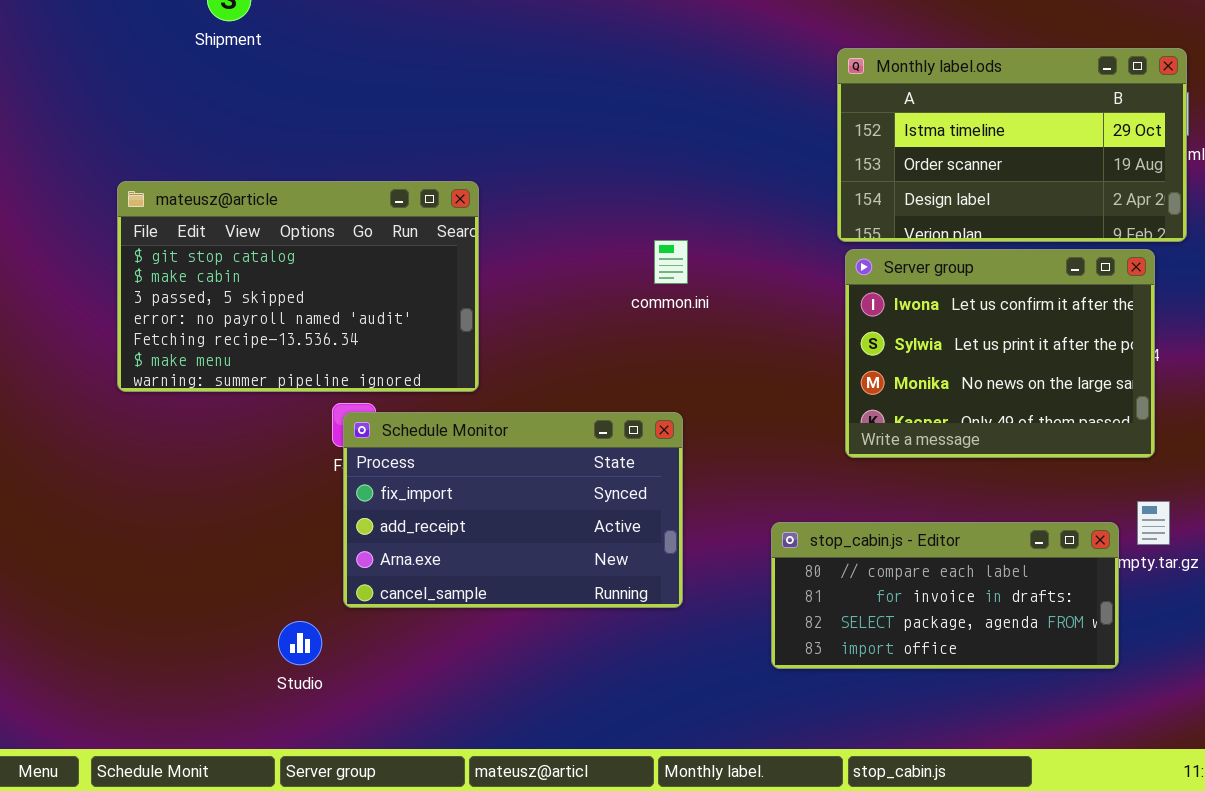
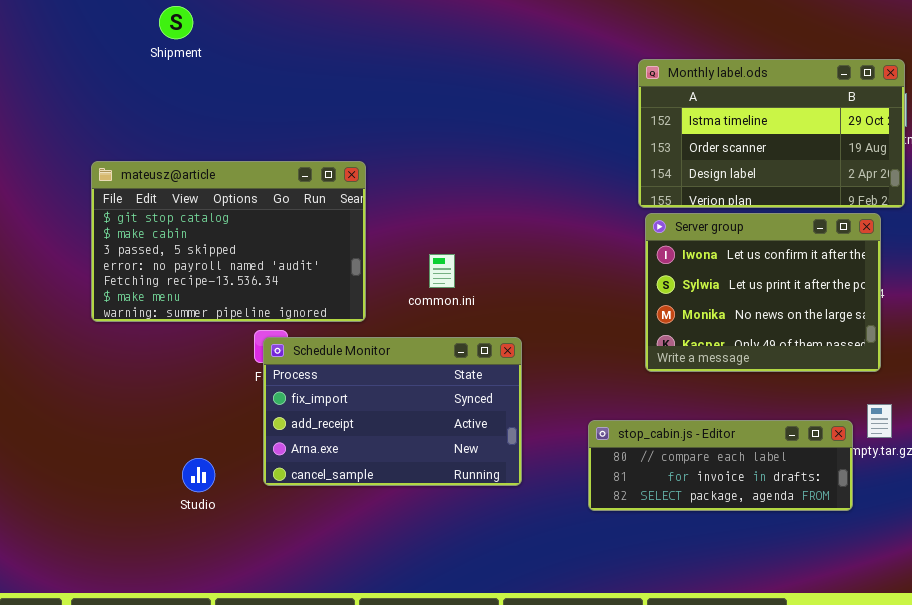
common.ini: [654,240,688,284] -> [429,254,455,288], moved
stop_cabin.js - Editor: [771,522,1119,669] -> [588,420,853,511], resized
Studio: [278,621,322,665] -> [182,458,215,492], moved

